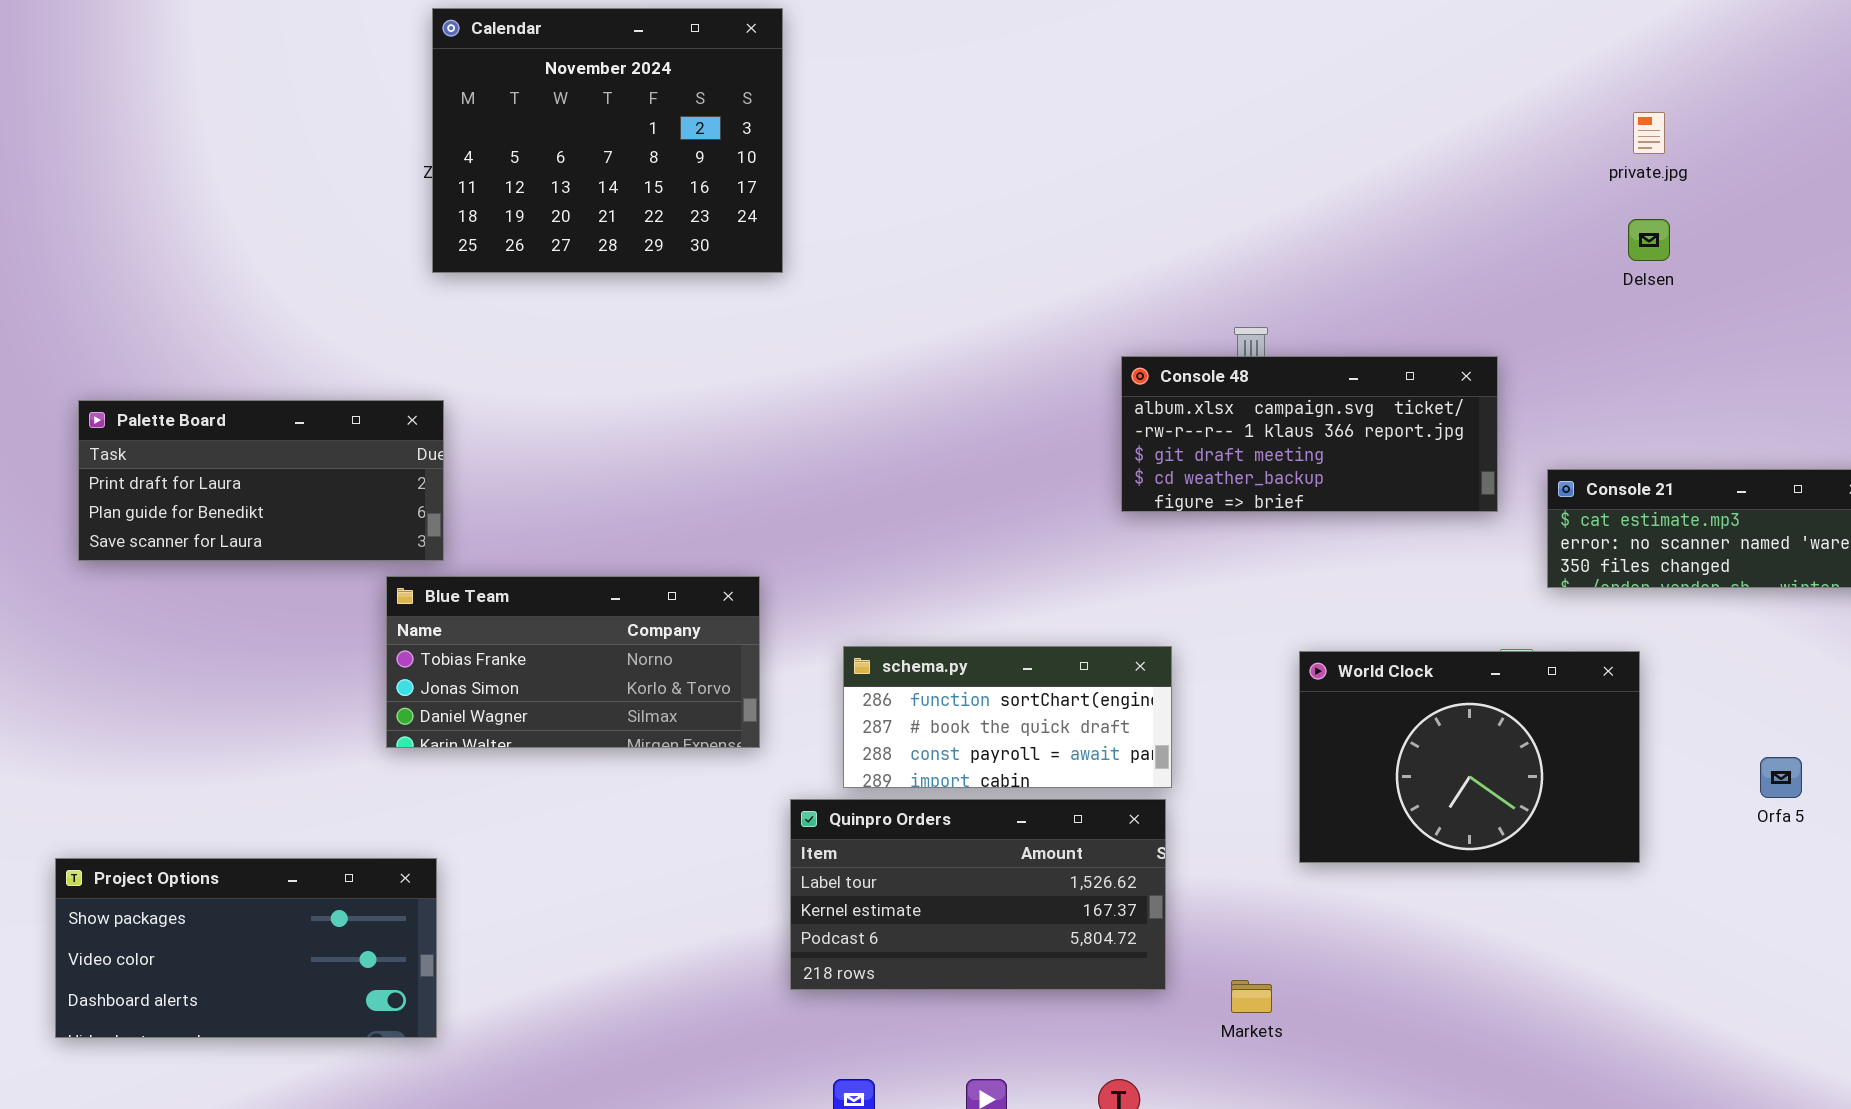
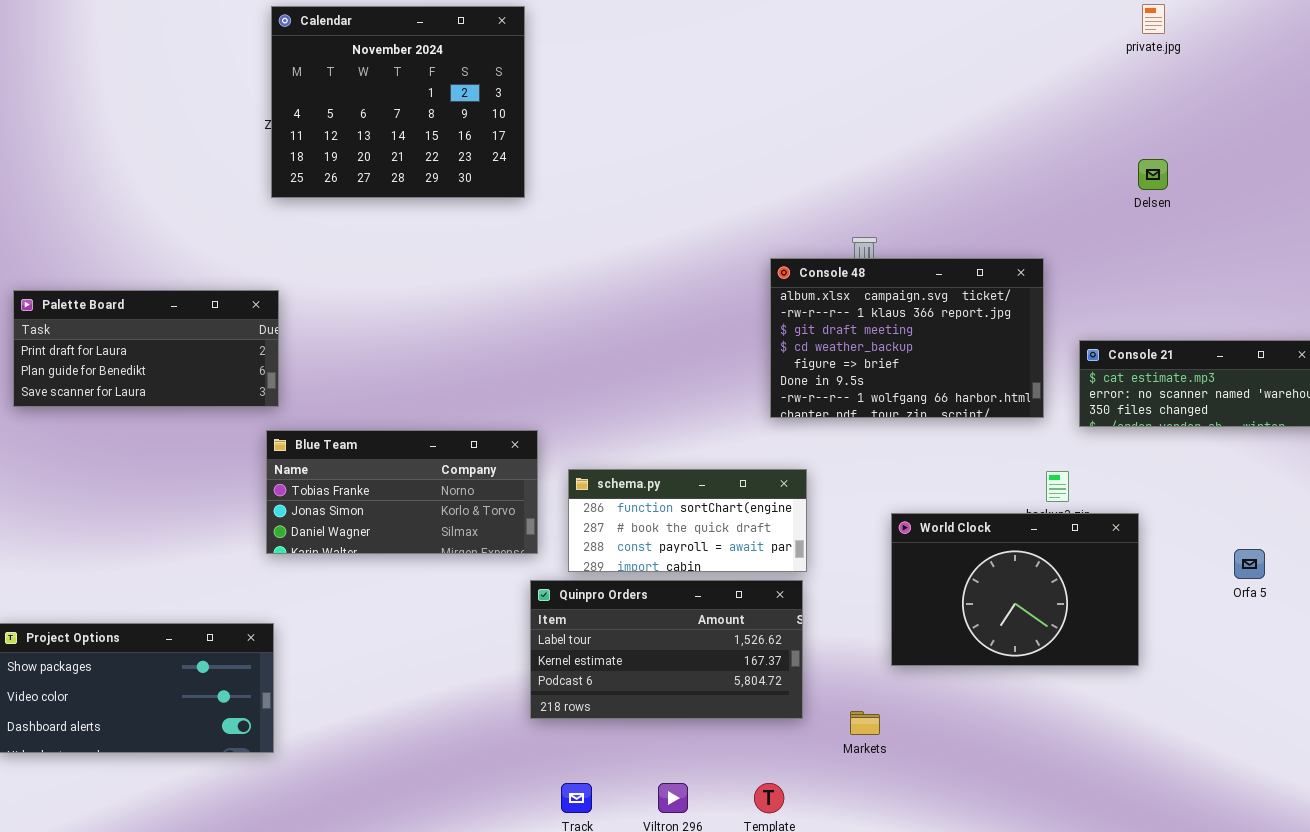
private.jpg: [1633,112,1665,154] -> [1142,4,1165,34], moved
Console 48: [1121,356,1498,512] -> [770,258,1044,418], resized
Blue Team: [386,576,760,748] -> [266,430,538,554], moved
World Clock: [1299,651,1640,863] -> [891,513,1139,666], moved

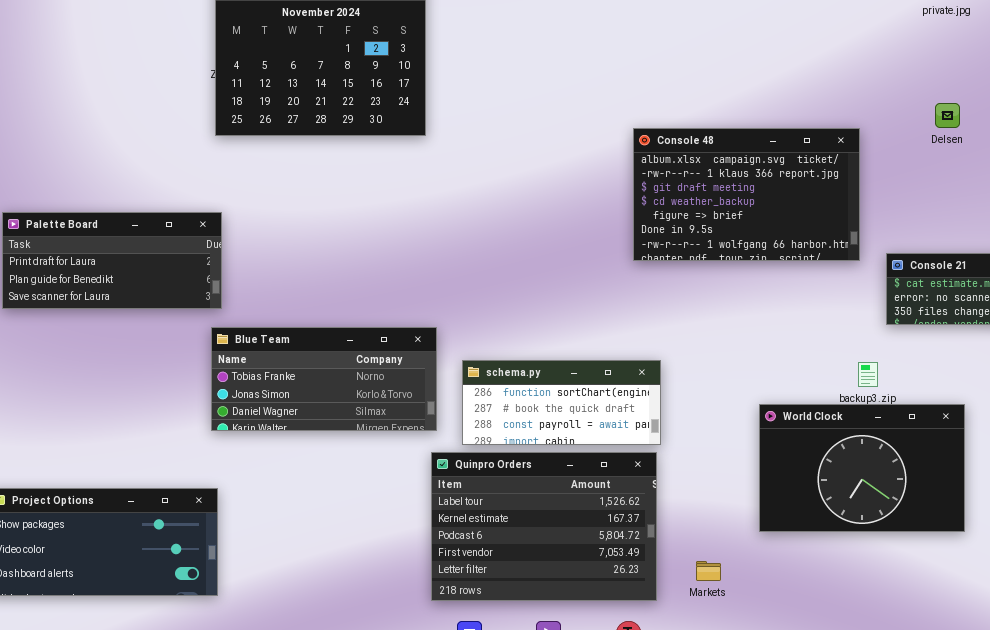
Console 48: [770,258,1044,418] -> [633,128,860,261], moved
World Clock: [891,513,1139,666] -> [759,404,965,532], moved
Quinpro Orders: [530,580,803,719] -> [431,452,657,601], resized

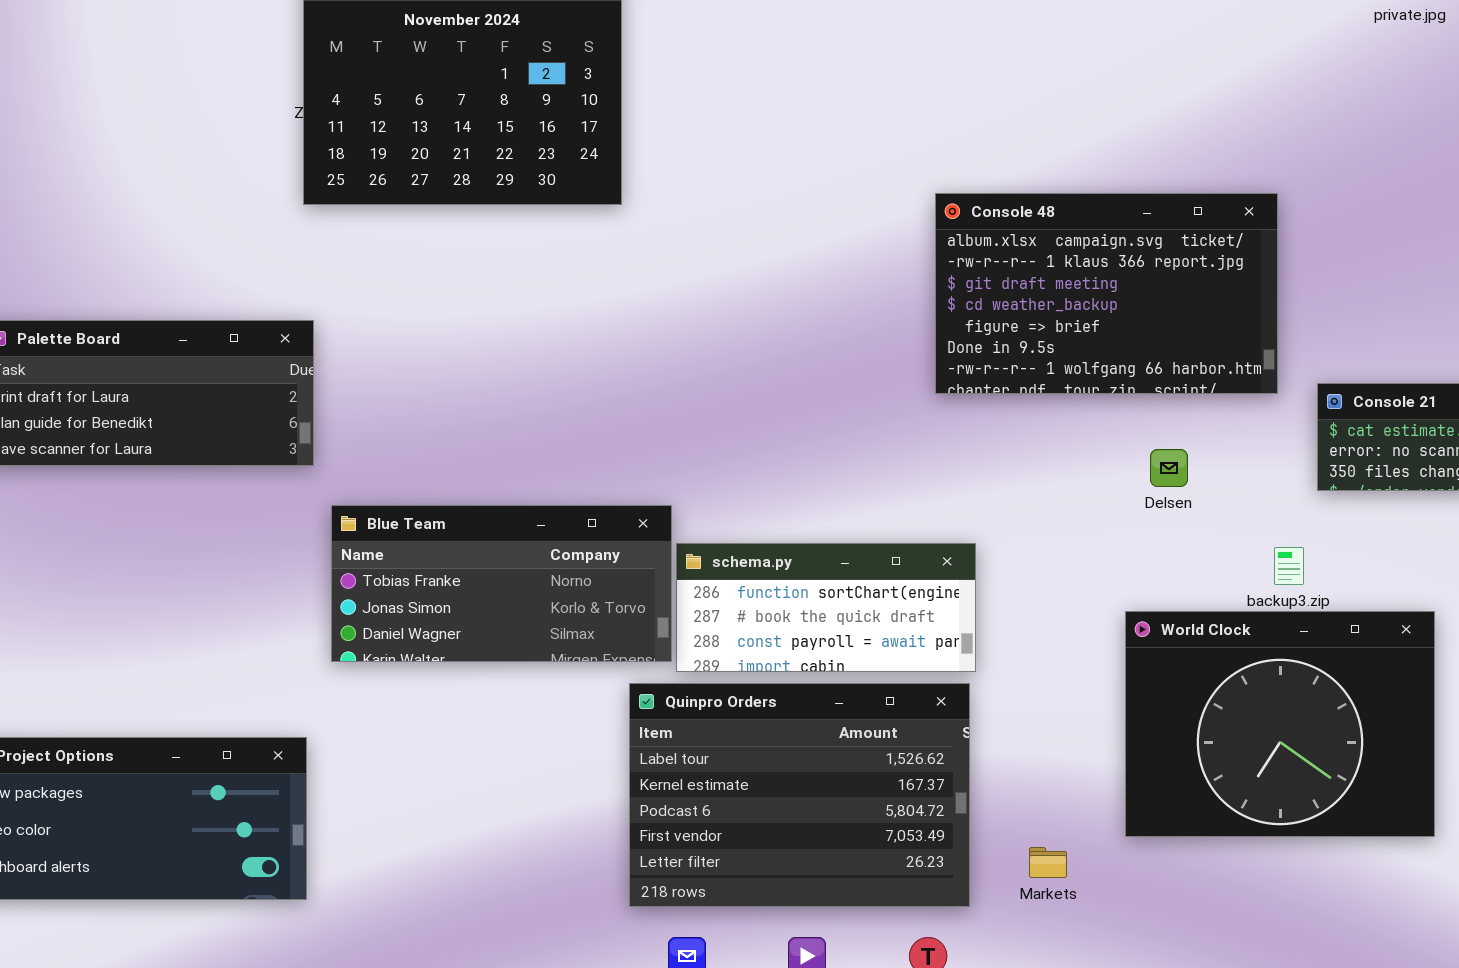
Delsen: [935,103,960,128] -> [1150,449,1188,487], moved
Blue Team: [211,327,437,431] -> [331,505,672,662], moved
World Clock: [759,404,965,532] -> [1125,611,1435,837], resized

